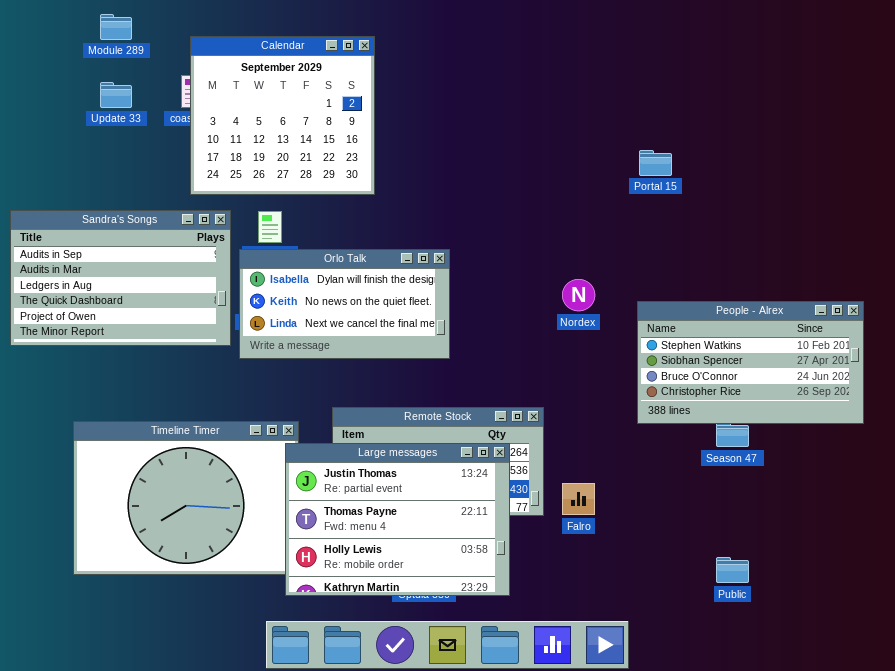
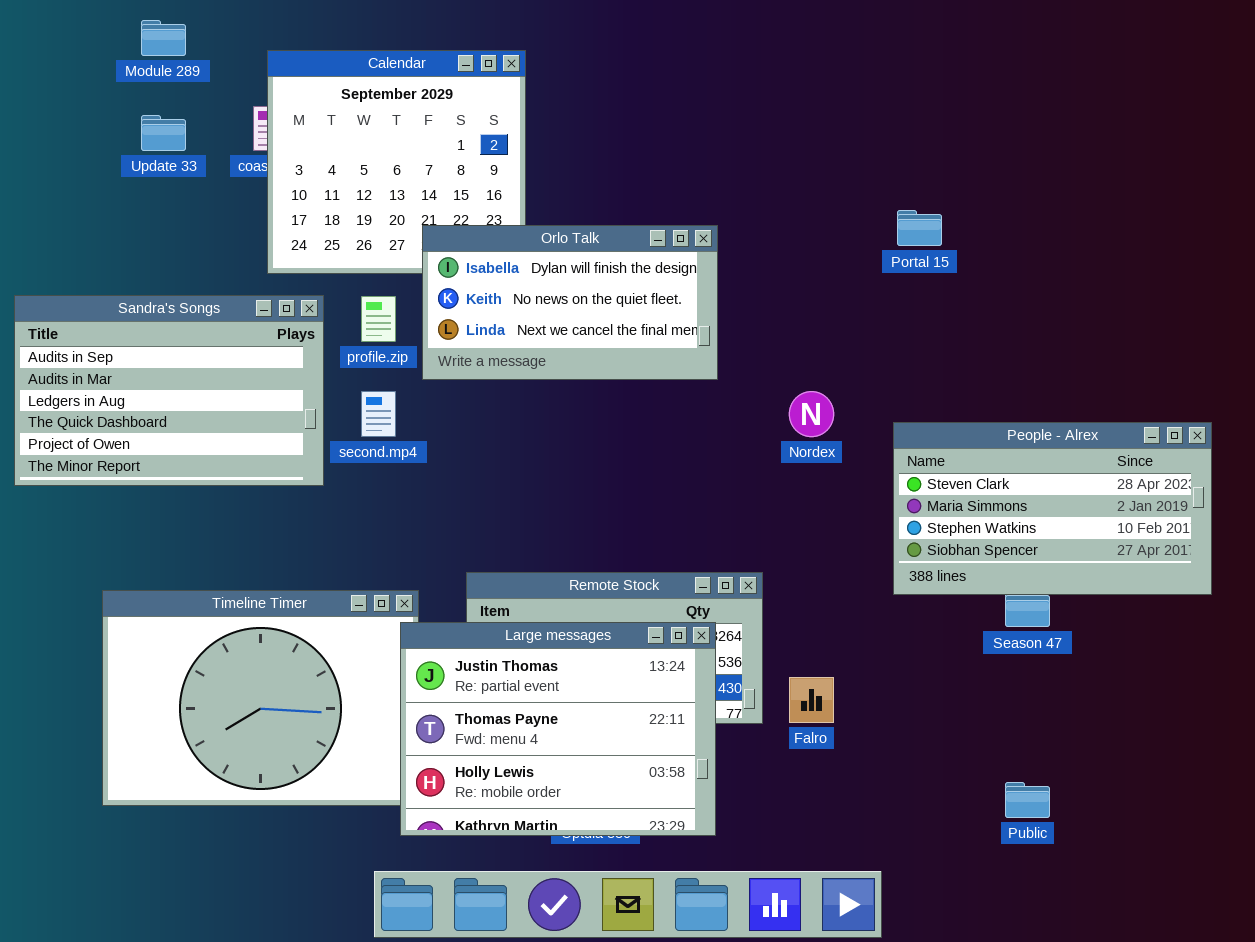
Orlo Talk: [239,249,450,359] -> [422,225,718,380], moved
People - Alrex: [637,301,864,424] -> [893,422,1212,595], scrolled up 2 rows

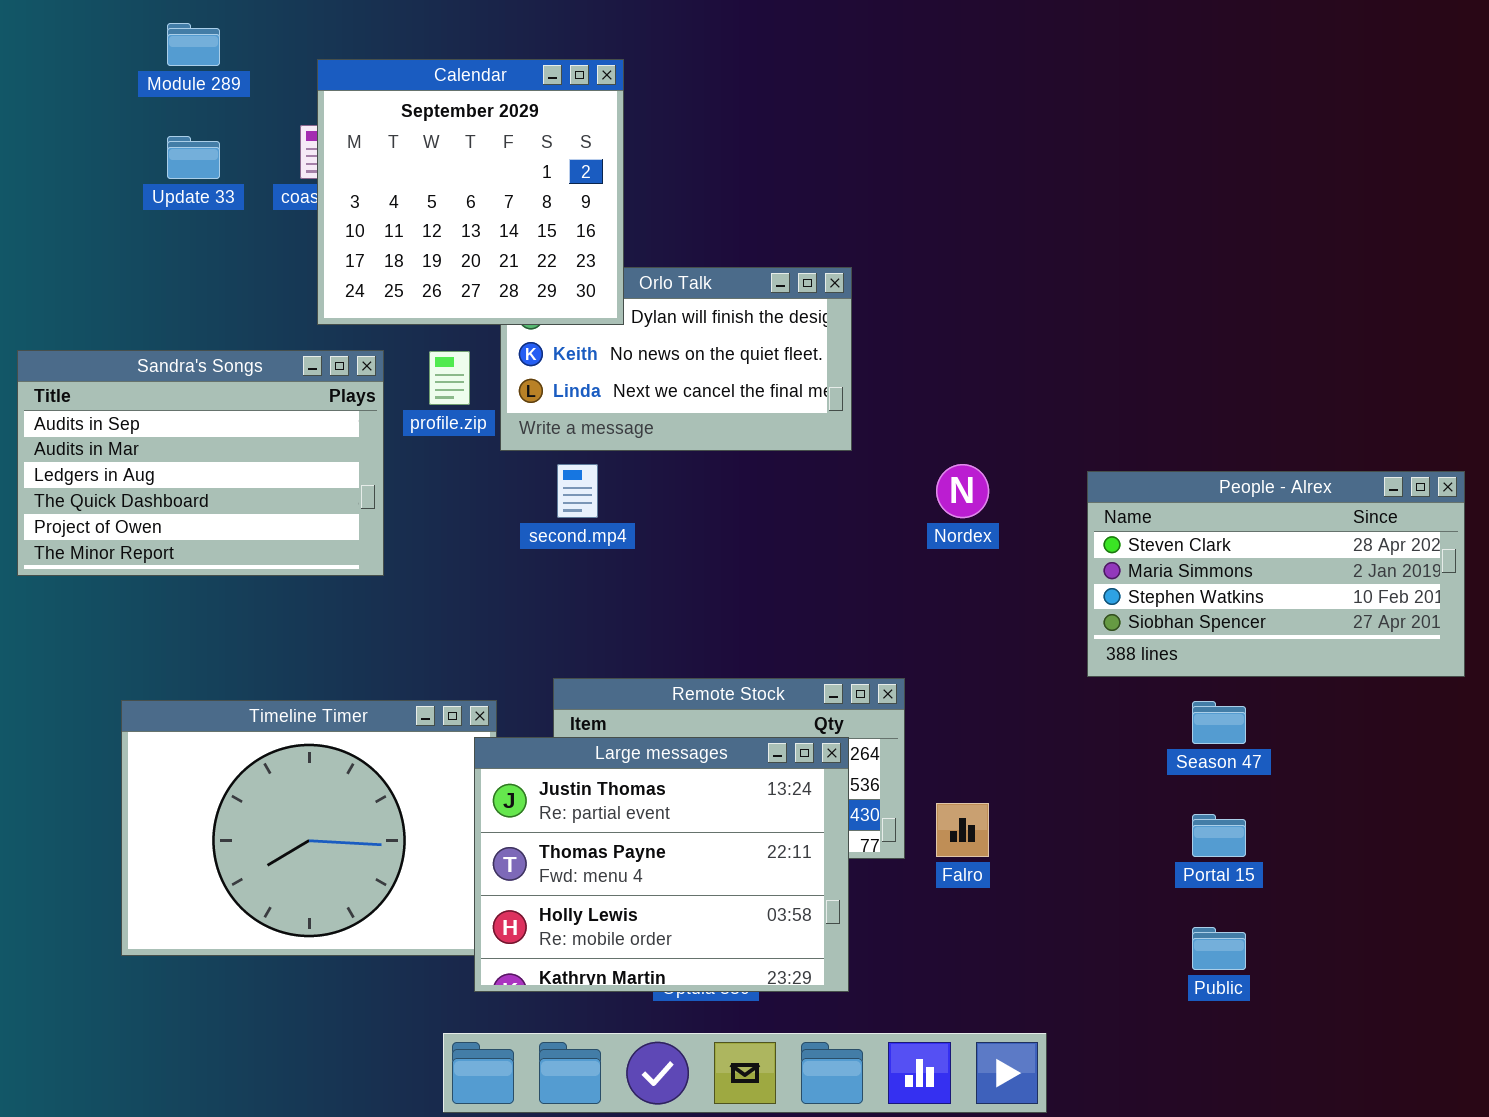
Calendar: [267,50,526,274] -> [317,59,624,325], raised
Portal 15: [897,210,942,246] -> [1192,814,1246,857], moved
second.mp4: [361,391,396,437] -> [557,464,598,518], moved
People - Alrex: [893,422,1212,595] -> [1087,471,1465,677], moved

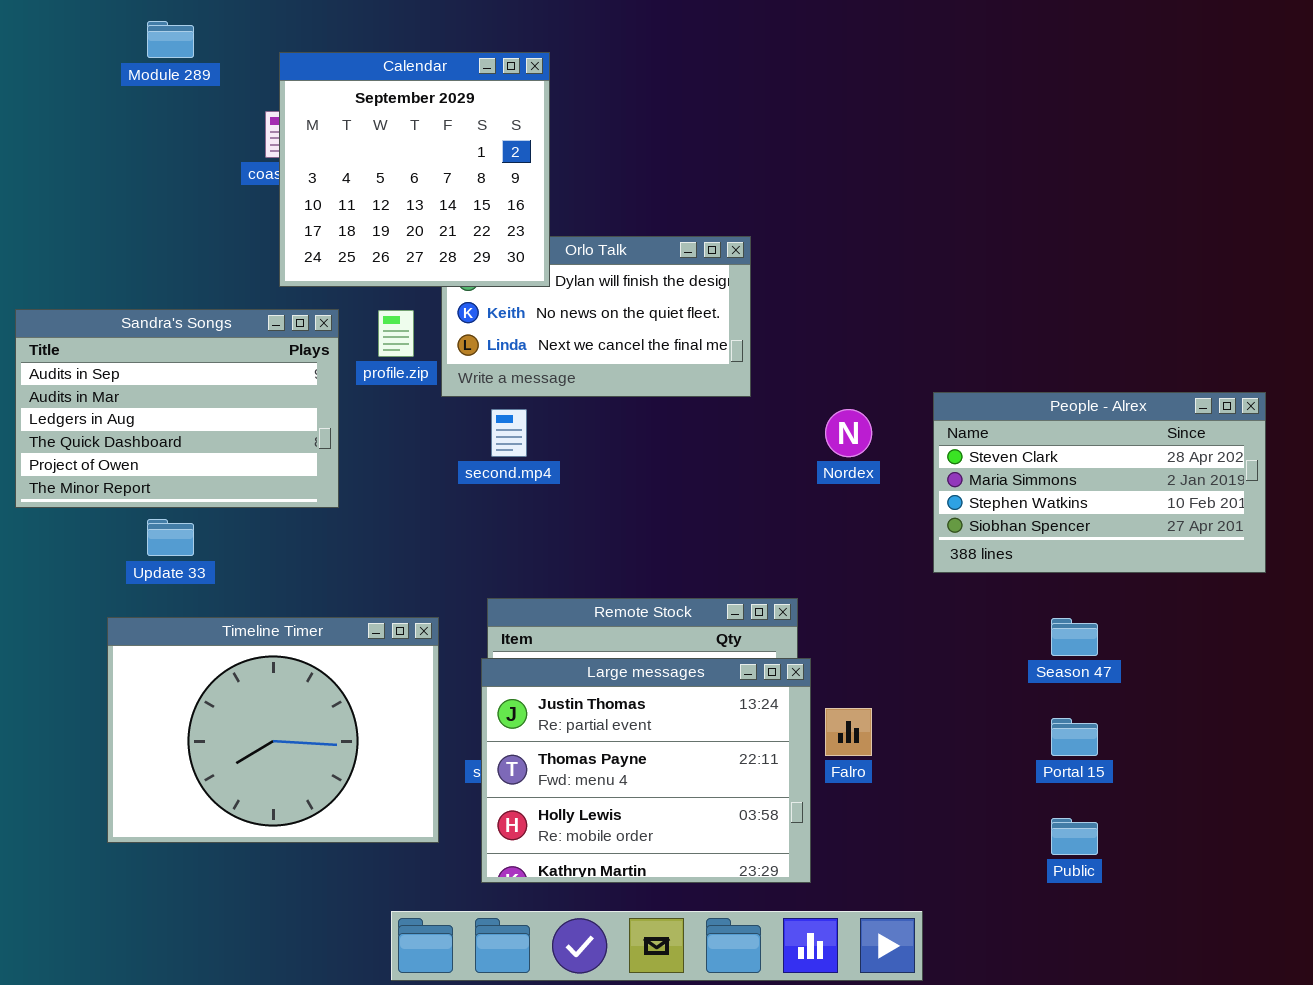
Update 33: [167,136,220,179] -> [147,519,194,556], moved
People - Alrex: [1087,471,1465,677] -> [933,392,1266,573], moved
Large messages: [474,737,849,992] -> [481,658,811,883], moved

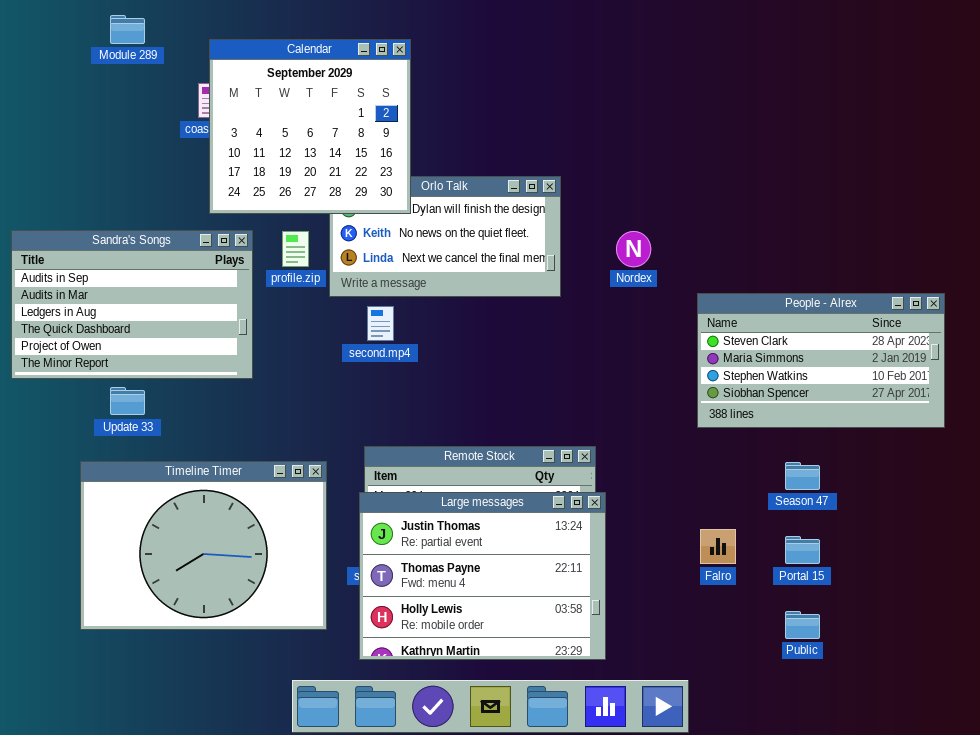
Nordex: [825,409,872,457] -> [616,231,651,267], moved
Falro: [825,708,872,756] -> [700,529,736,564], moved

